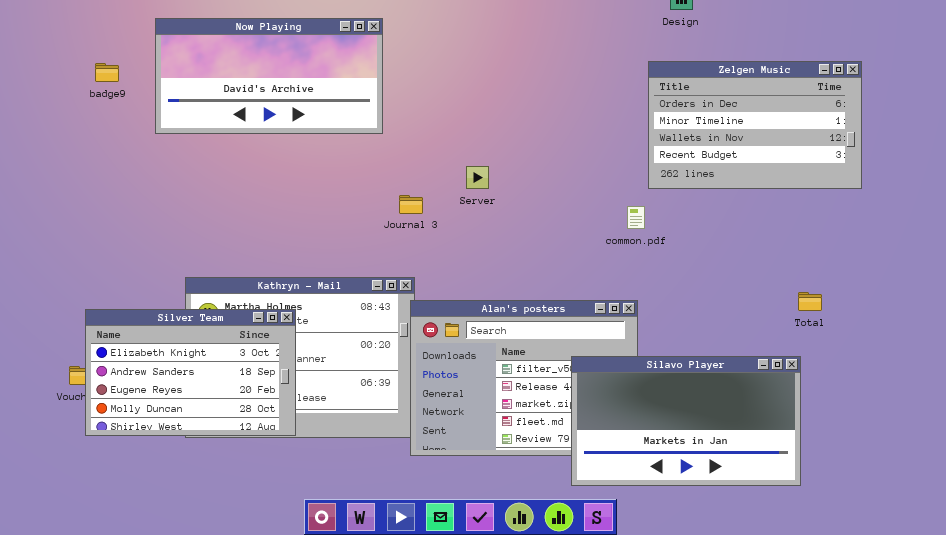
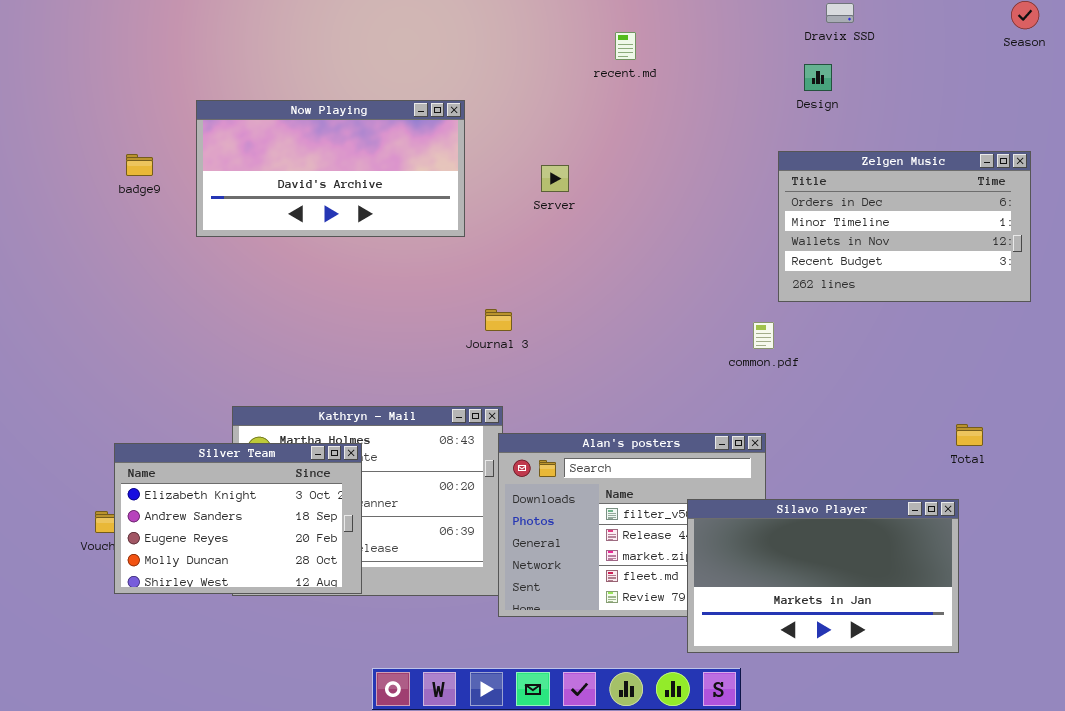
Server: [466,166,489,189] -> [541,165,569,192], moved

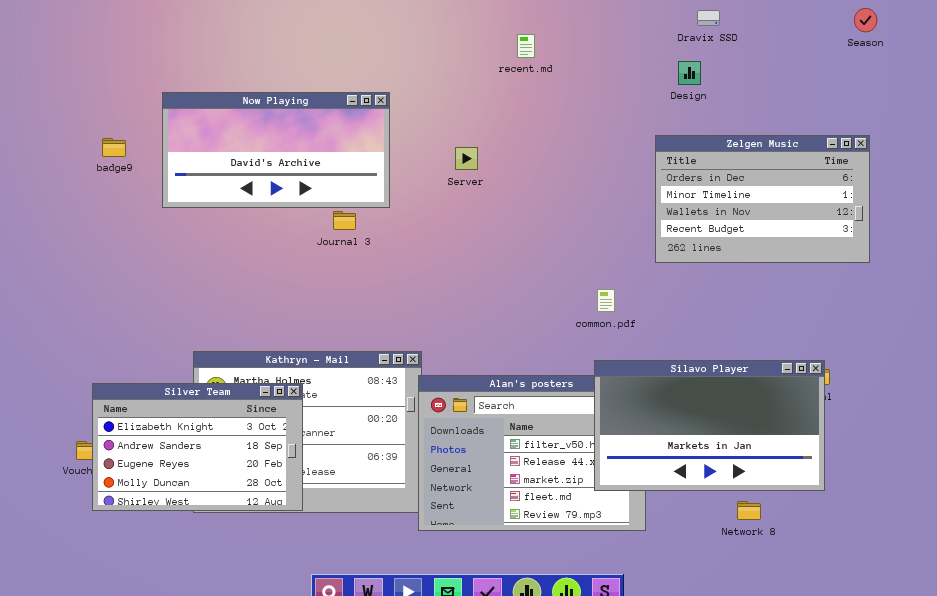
Journal 3: [485,309,512,331] -> [333,211,356,230], moved
common.pdf: [753,322,774,349] -> [597,289,615,312], moved
Silavo Player: [687,499,959,653] -> [594,360,825,491], moved

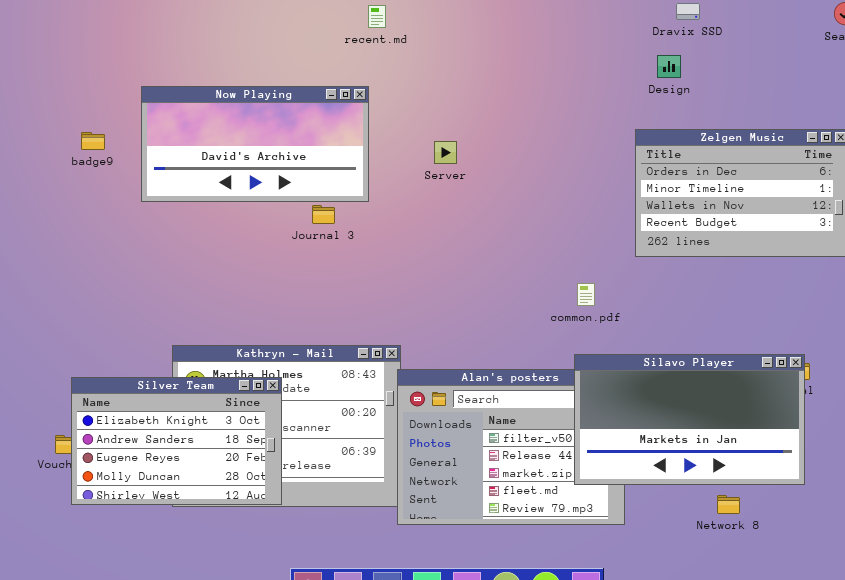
recent.md: [517,34,535,58] -> [368,5,386,28], moved

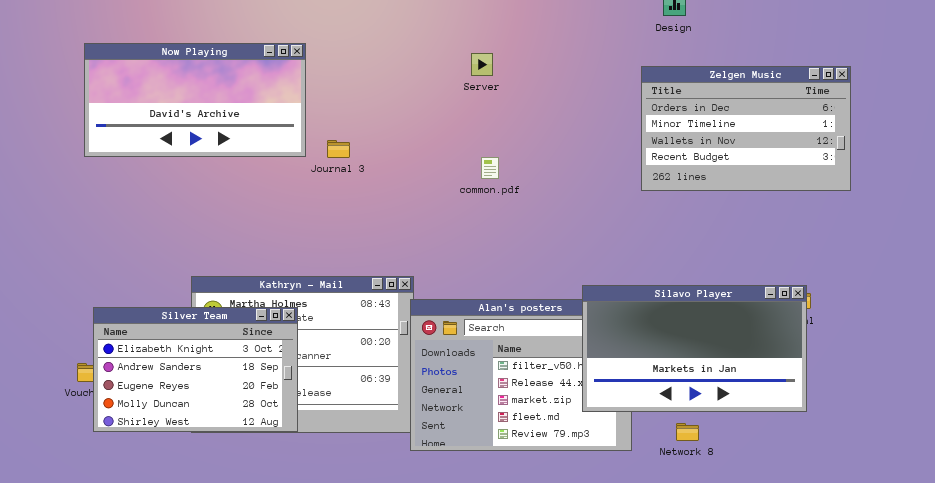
Now Playing: [141,86,369,202] -> [84,43,306,157], moved
Server: [434,141,457,164] -> [471,53,493,76], moved
common.pdf: [577,283,595,306] -> [481,157,499,179], moved
Network 8: [717,495,740,514] -> [676,423,699,441], moved

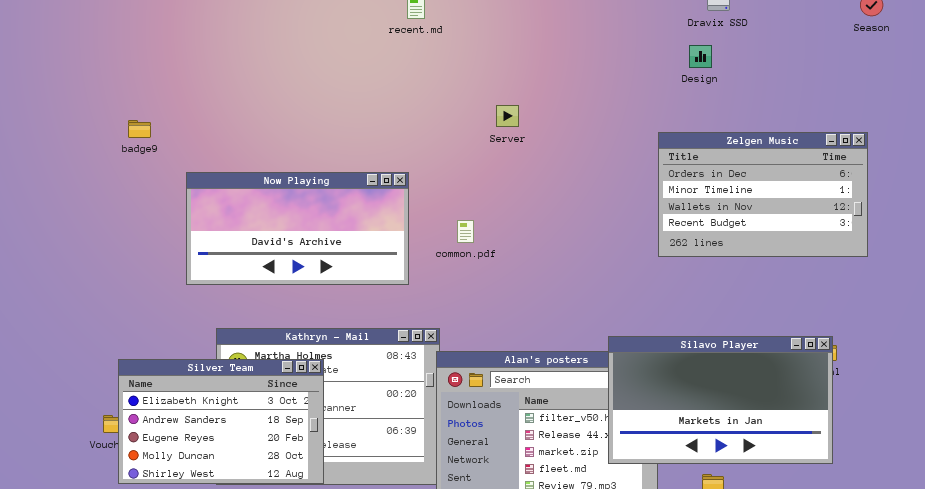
Now Playing: [84,43,306,157] -> [186,172,409,285], moved
Zelgen Music: [641,66,851,191] -> [658,132,868,257], moved
common.pdf: [481,157,499,179] -> [457,220,474,243], moved

